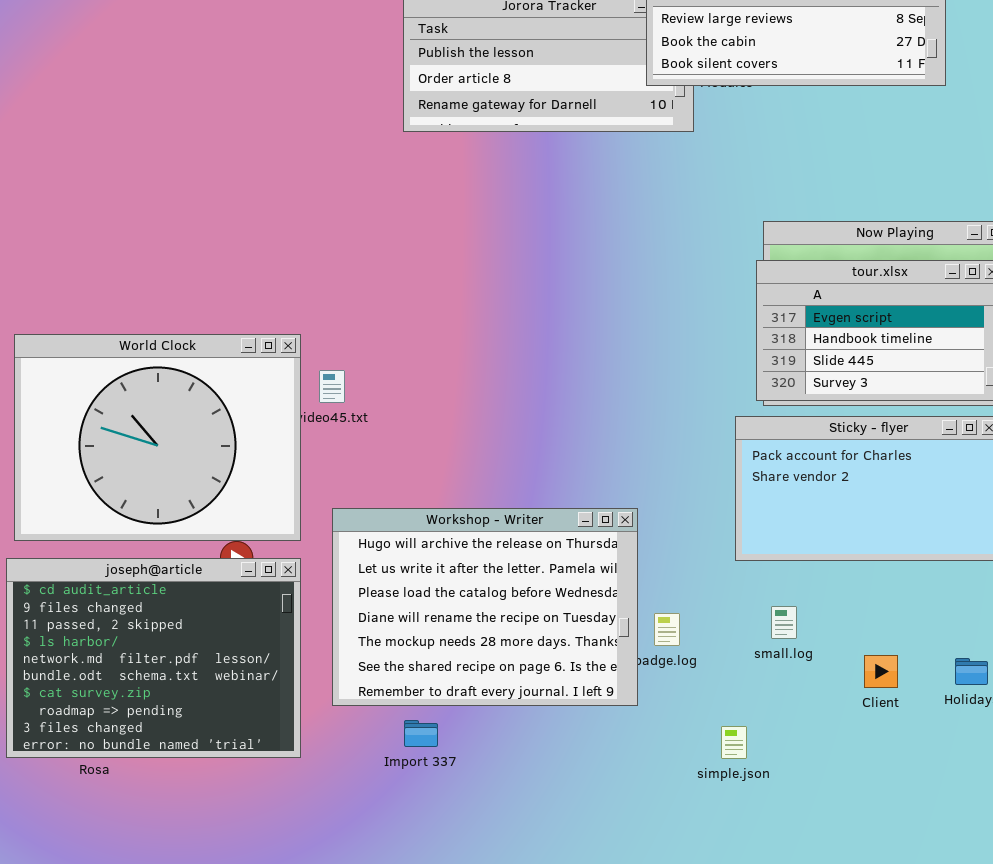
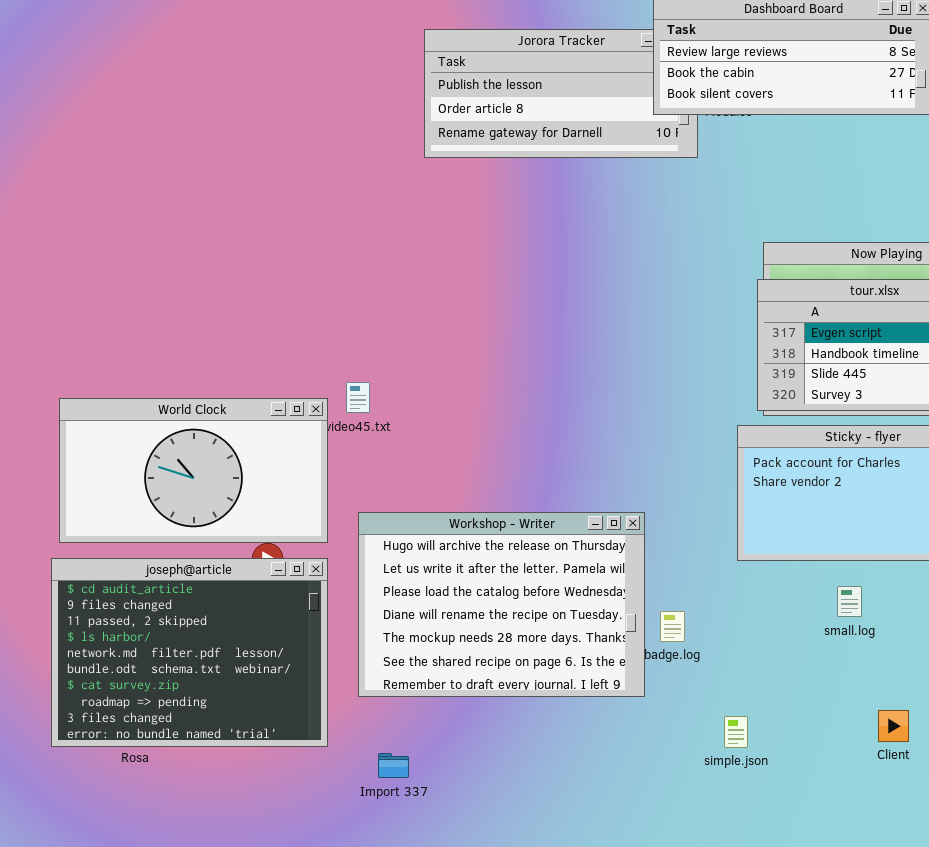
World Clock: [14,334,301,541] -> [59,398,328,543], resized
small.log: [771,606,797,639] -> [837,586,862,617], moved
Client: [864,655,898,688] -> [878,710,909,742], moved
Import 337: [404,720,438,747] -> [378,753,409,778], moved

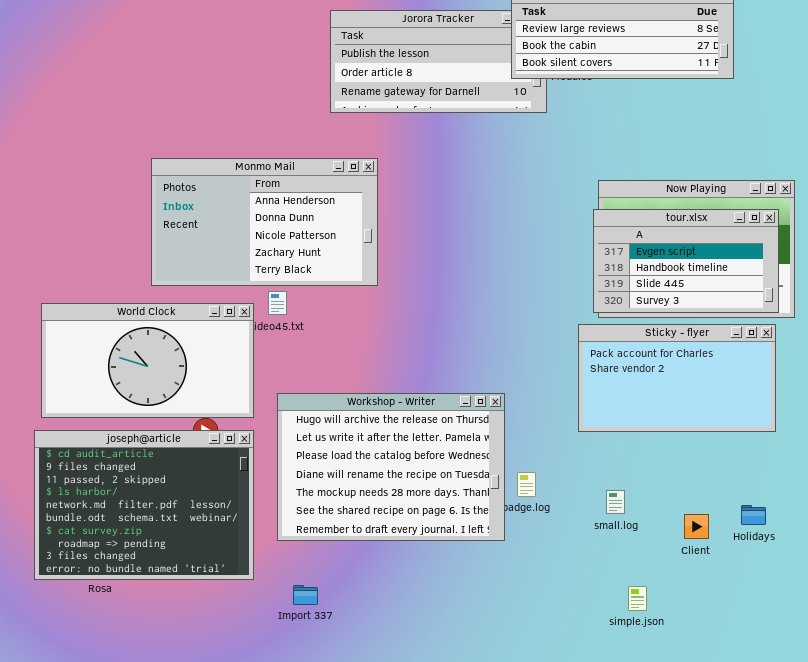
Monmo Mail: none -> [151,158,378,286], opened
small.log: [837,586,862,617] -> [606,490,625,514], moved
Client: [878,710,909,742] -> [684,514,709,539], moved
simple.json: [724,716,748,748] -> [628,586,647,611], moved

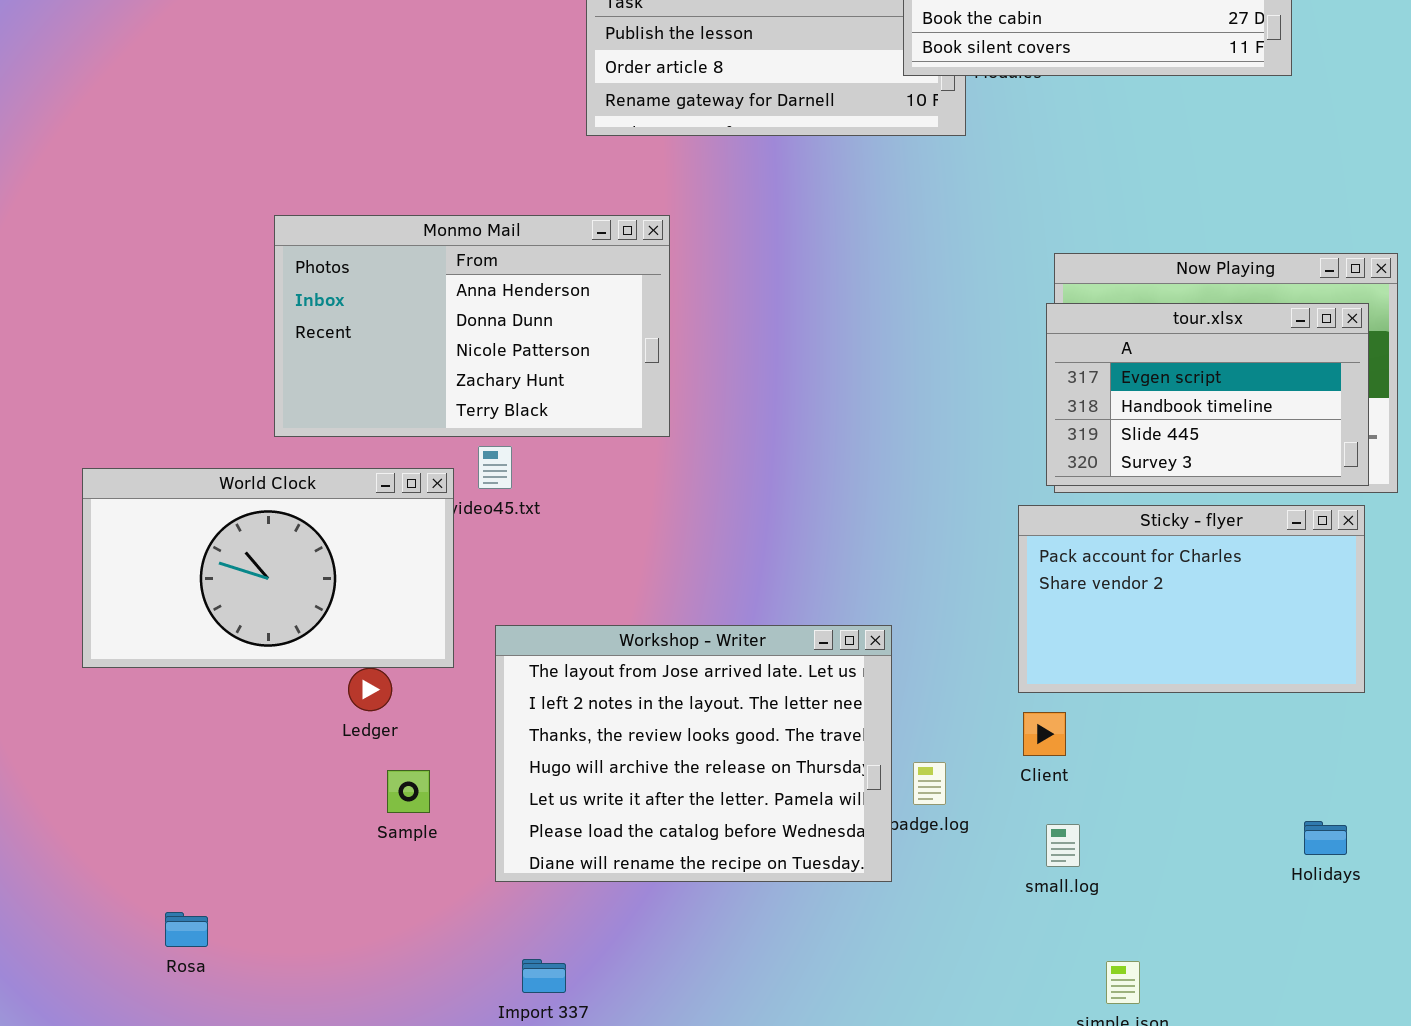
Workshop - Writer: [277,393,505,541] -> [495,625,892,882], scrolled up 3 rows
joseph@article: [34,430,254,580] -> none, closed
small.log: [606,490,625,514] -> [1046,824,1080,867], moved
Client: [684,514,709,539] -> [1023,712,1066,756], moved

